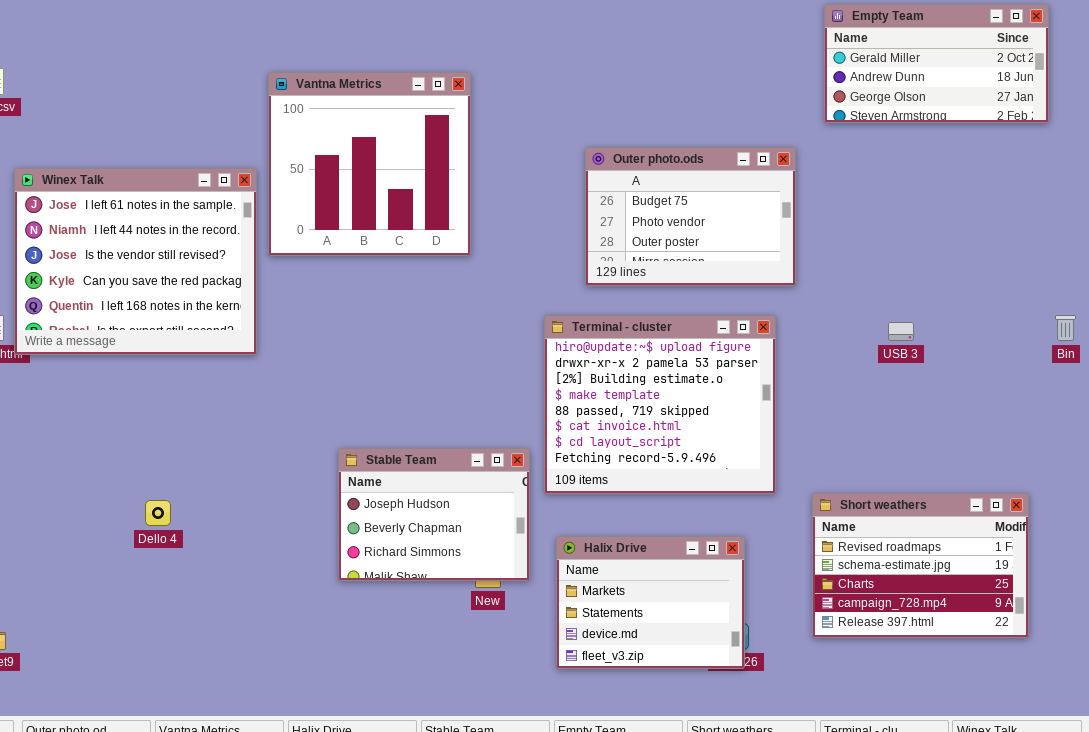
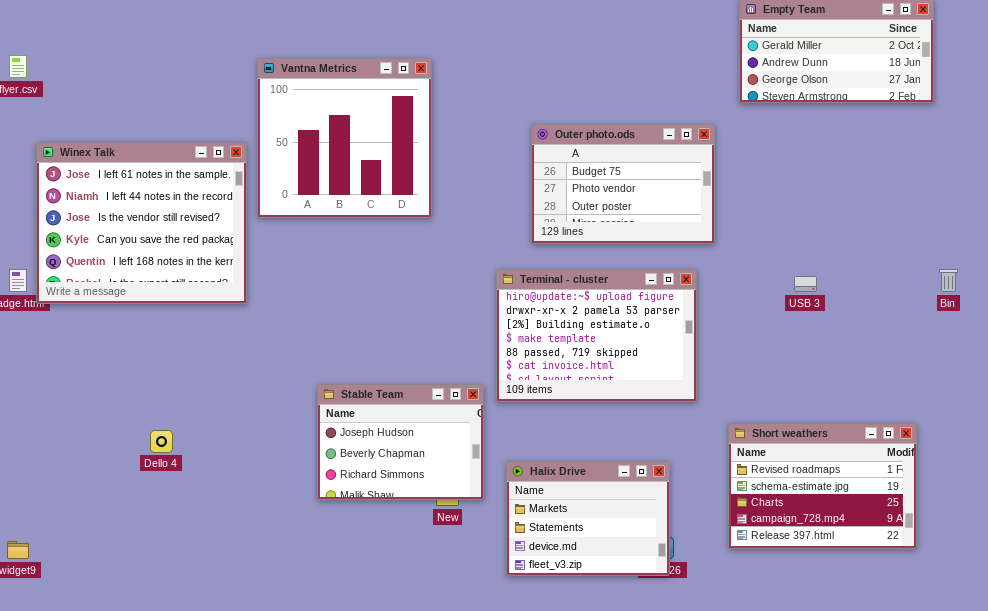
Terminal - cluster: [544,315,776,494] -> [496,269,697,402], resized

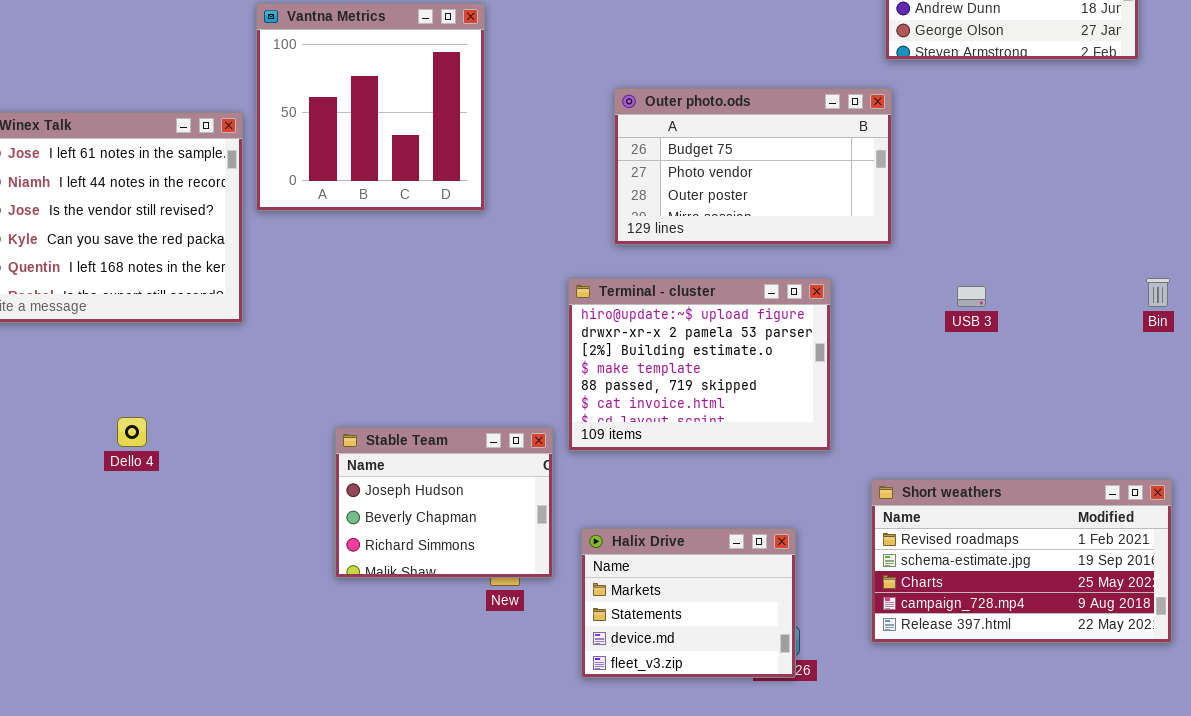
Outer photo.ods: [531,124,715,244] -> [614,88,892,245], resized
Short weathers: [728,423,917,549] -> [871,479,1172,643], resized
Dello 4: [150,430,173,453] -> [117,417,147,447], moved

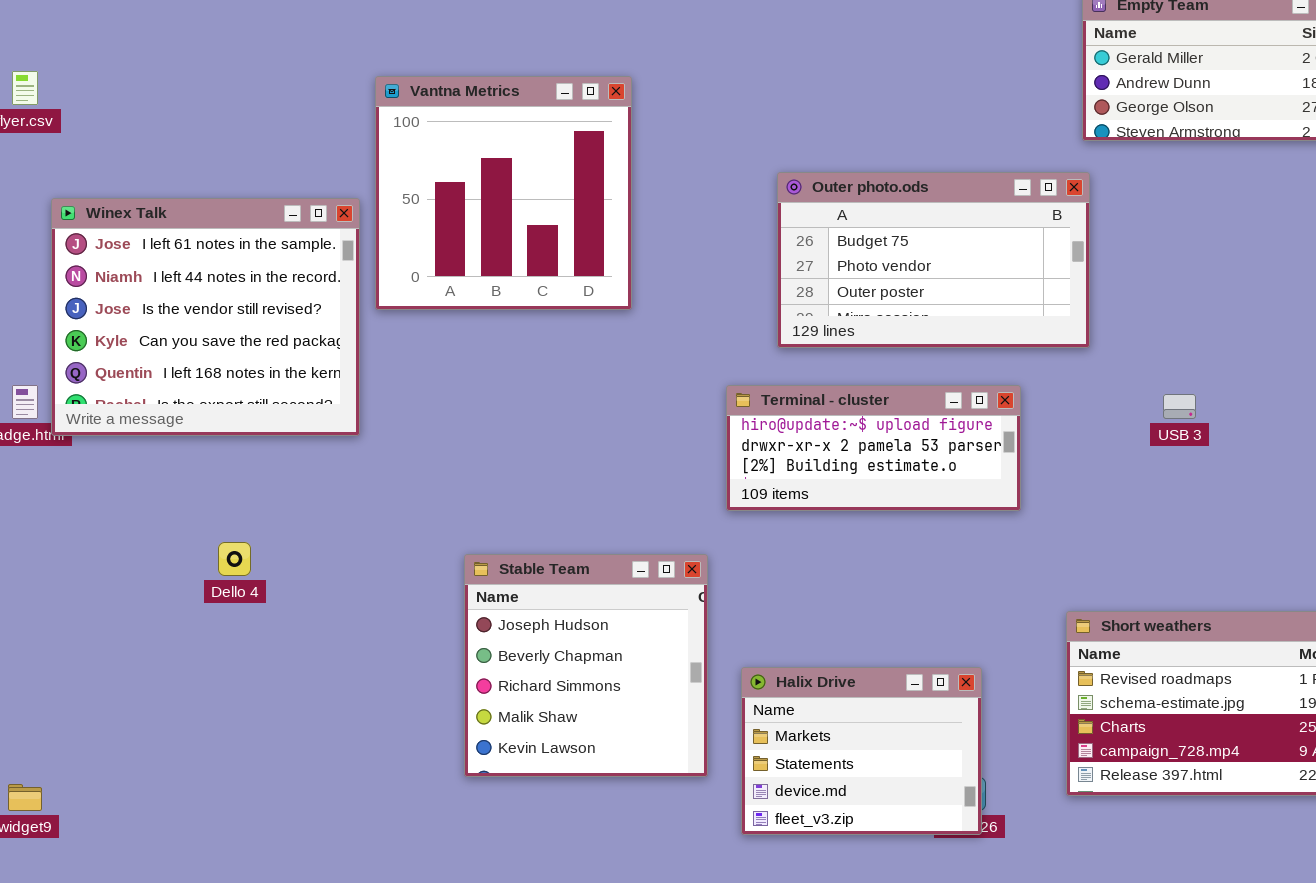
Terminal - cluster: [568,278,831,451] -> [726,385,1021,511], resized
Stable Team: [335,427,553,578] -> [464,554,708,777], resized

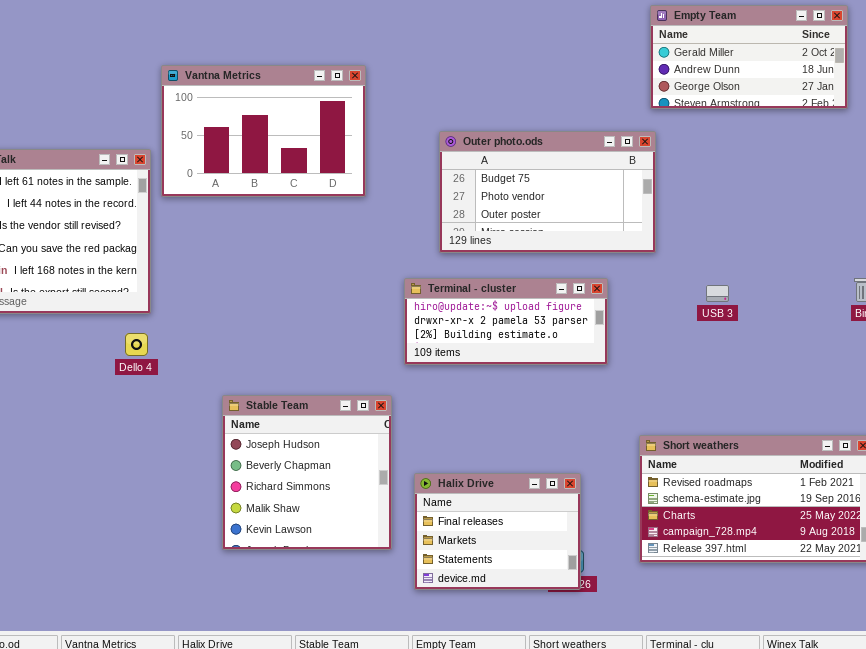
Vantna Metrics: [375,76,632,310] -> [161,65,366,197], resized
Dello 4: [218,542,251,576] -> [125,333,148,356], moved
Halix Drive: [741,667,982,835] -> [414,473,581,590], scrolled up 1 row

